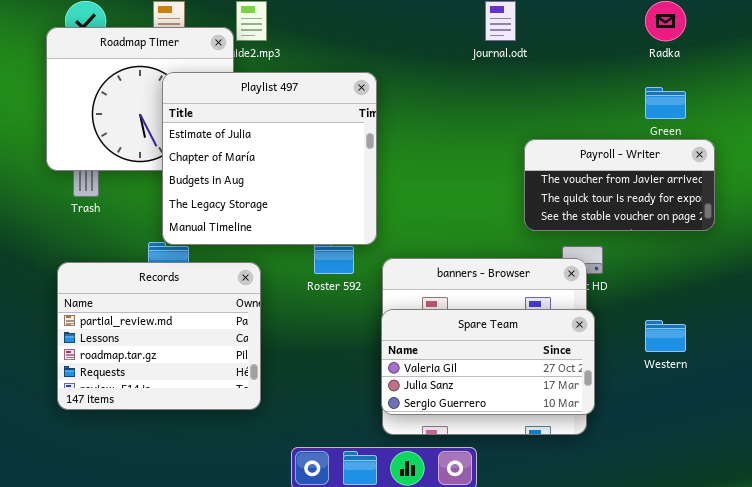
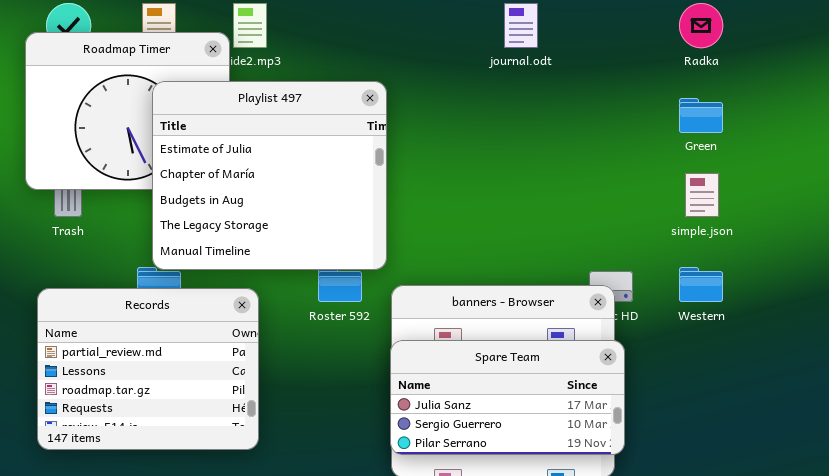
Payroll - Writer: [524,139,715,231] -> none, closed
Spare Team: [381,309,595,415] -> [390,340,625,455], scrolled down 1 row
Western: [645,320,686,352] -> [679,267,723,302], moved

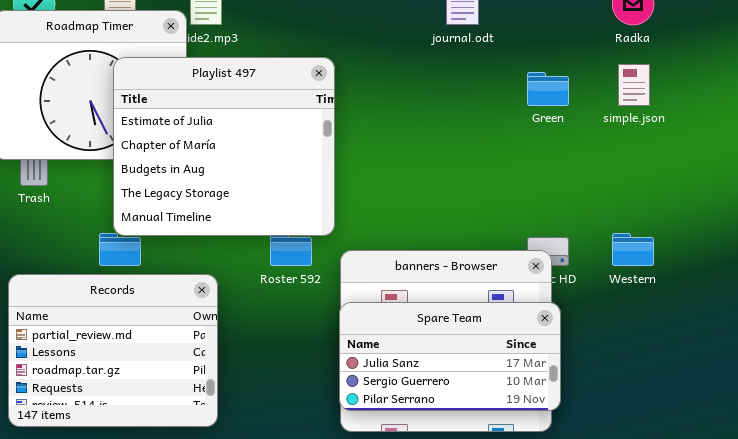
Green: [679,98,723,133] -> [527,72,569,106], moved
simple.json: [685,173,719,217] -> [618,64,650,106], moved
Records: [37,288,259,450] -> [8,274,218,427], moved

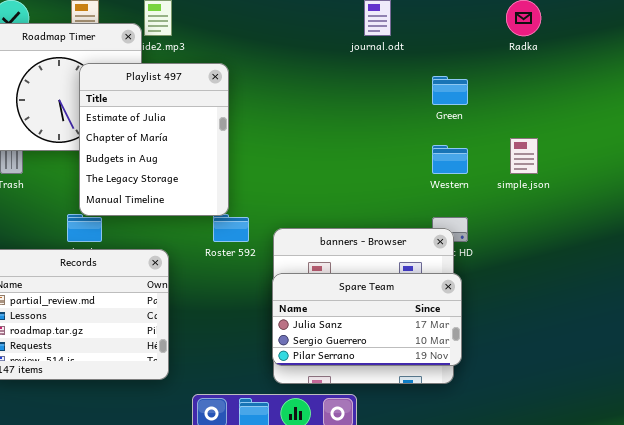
Playlist 497: [113,57,335,236] -> [79,63,229,216], resized
simple.json: [618,64,650,106] -> [510,138,538,174], moved
Western: [612,233,654,266] -> [432,145,468,174], moved

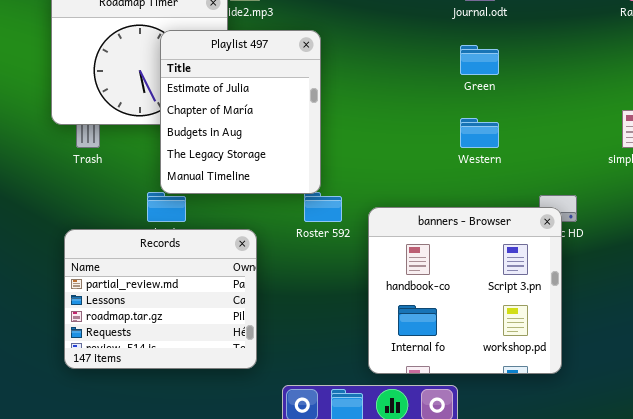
Green: [432,76,468,105] -> [460,45,499,75], moved
Western: [432,145,468,174] -> [460,118,499,148], moved
Spare Team: [272,273,462,366] -> none, closed

